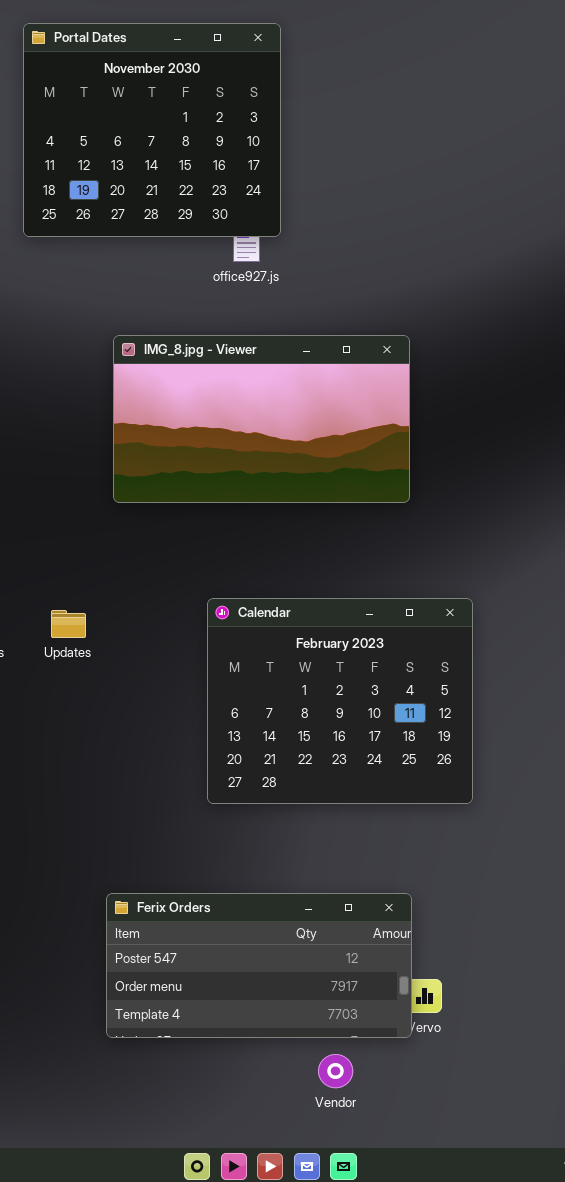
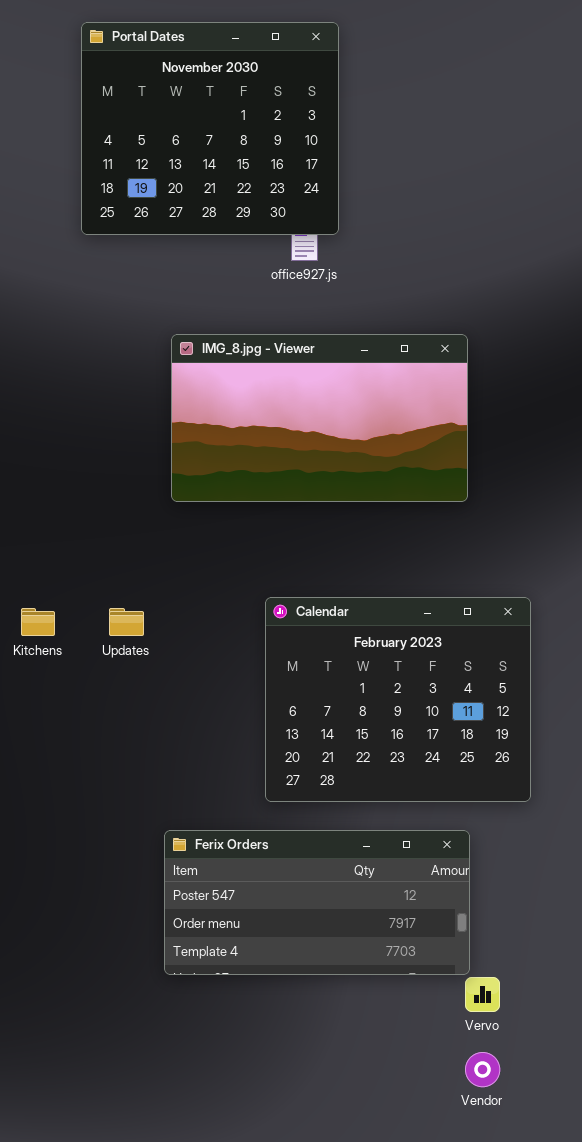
Ferix Orders: [106,893,412,1038] -> [164,830,470,975], moved
Vendor: [318,1054,353,1088] -> [465,1052,500,1087], moved

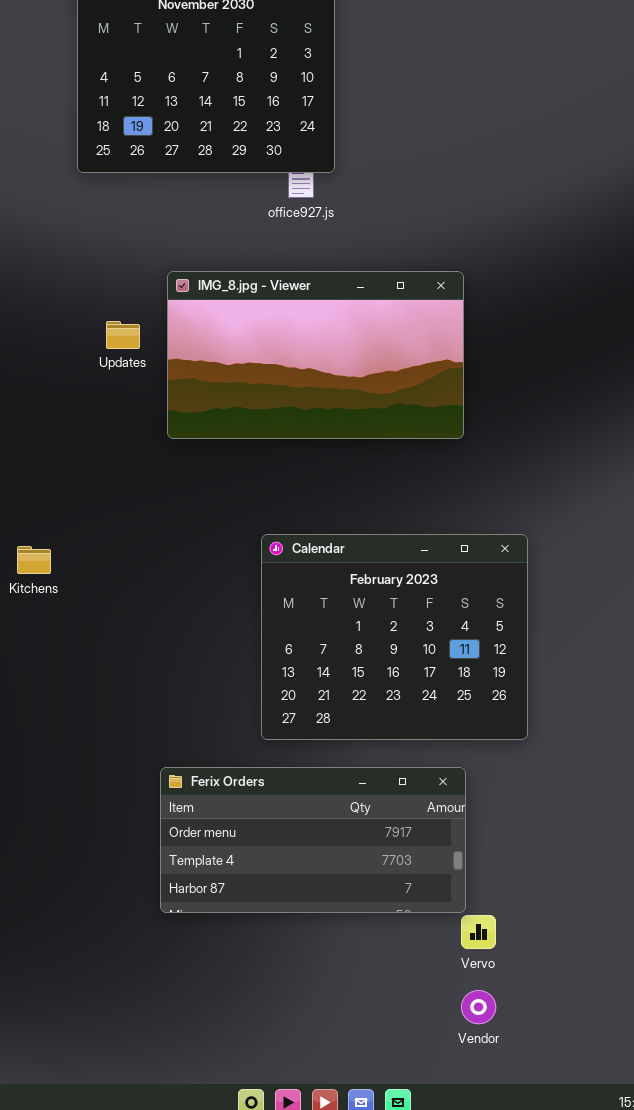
Updates: [109,608,144,636] -> [106,321,140,349], moved
Ferix Orders: [164,830,470,975] -> [160,767,466,913], scrolled down 1 row

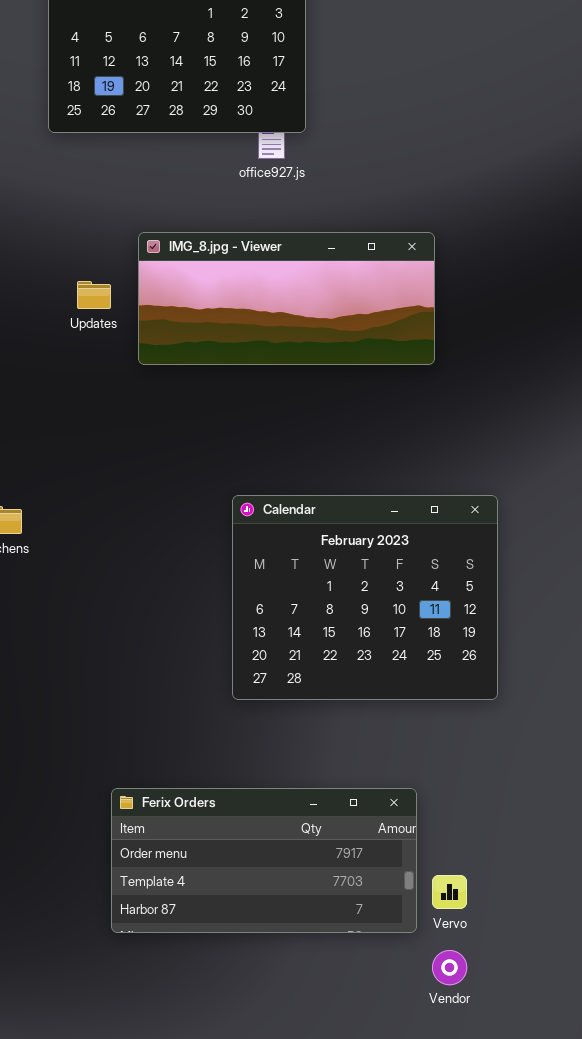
IMG_8.jpg - Viewer: [167,271,464,439] -> [138,232,435,365], resized
Ferix Orders: [160,767,466,913] -> [111,788,417,933], moved

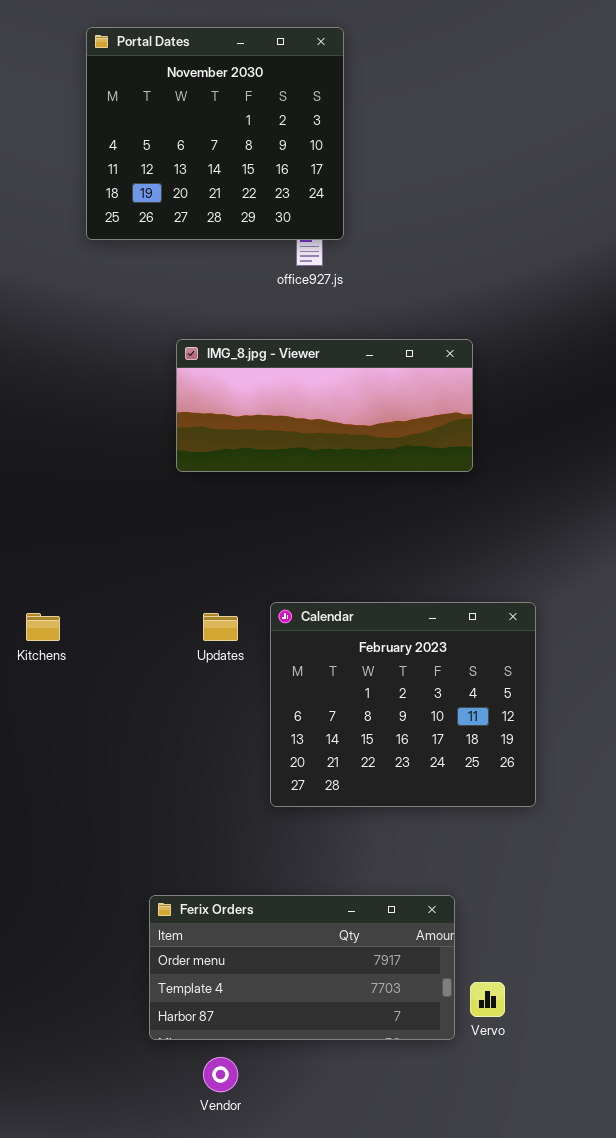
Updates: [77,281,111,309] -> [203,613,238,641], moved
Vendor: [432,950,467,985] -> [203,1057,238,1092], moved

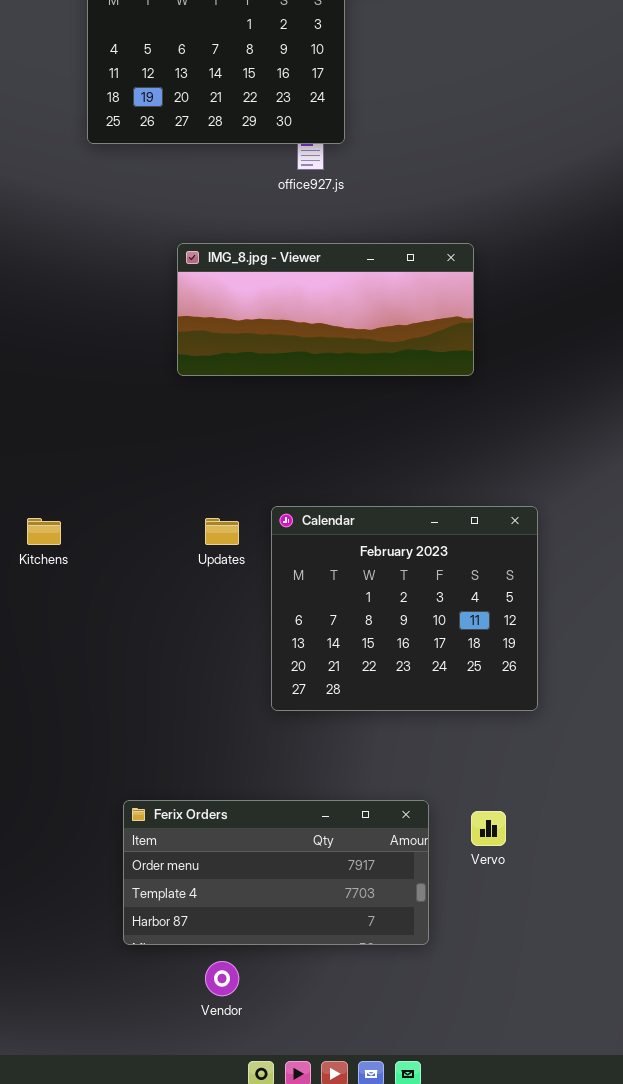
Ferix Orders: [149,895,455,1040] -> [123,800,429,945], moved
Vervo: [470,982,505,1017] -> [471,811,506,846], moved

